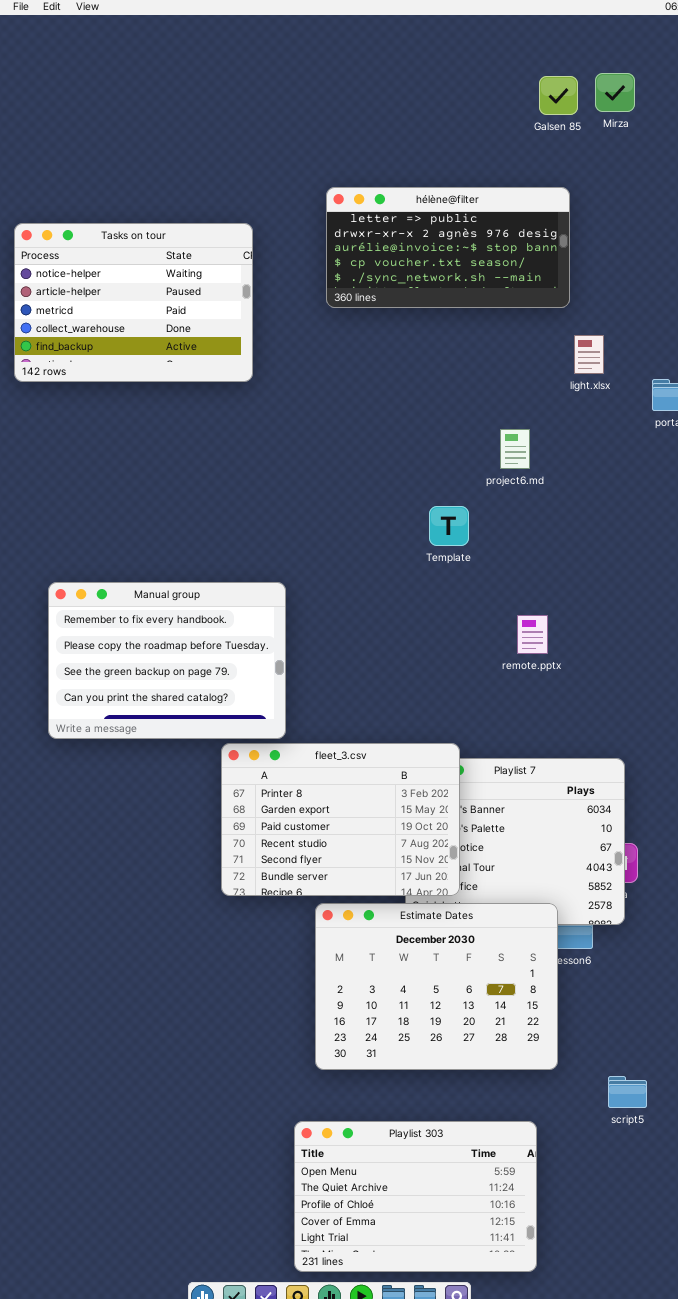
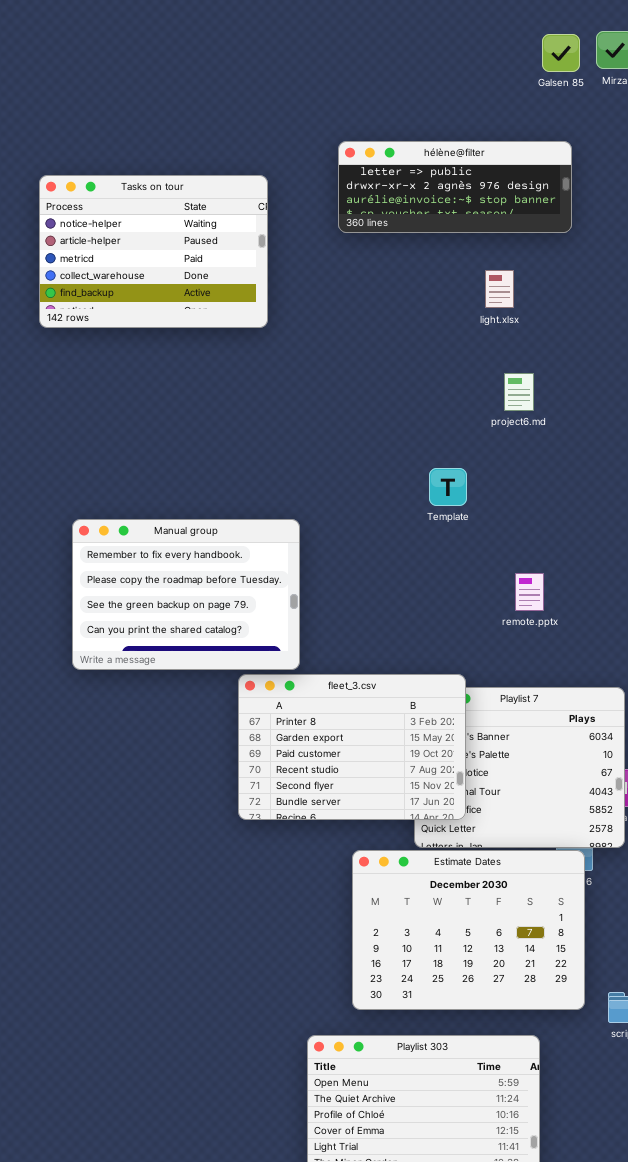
hélène@filter: [326,187,570,308] -> [338,141,572,233], resized
light.xlsx: [574,335,604,374] -> [485,270,514,308], moved
Template: [429,506,469,546] -> [429,468,467,506], moved
remote.pptx: [517,615,548,654] -> [515,573,544,611], moved
Estimate Dates: [315,903,558,1070] -> [352,850,585,1010], moved

